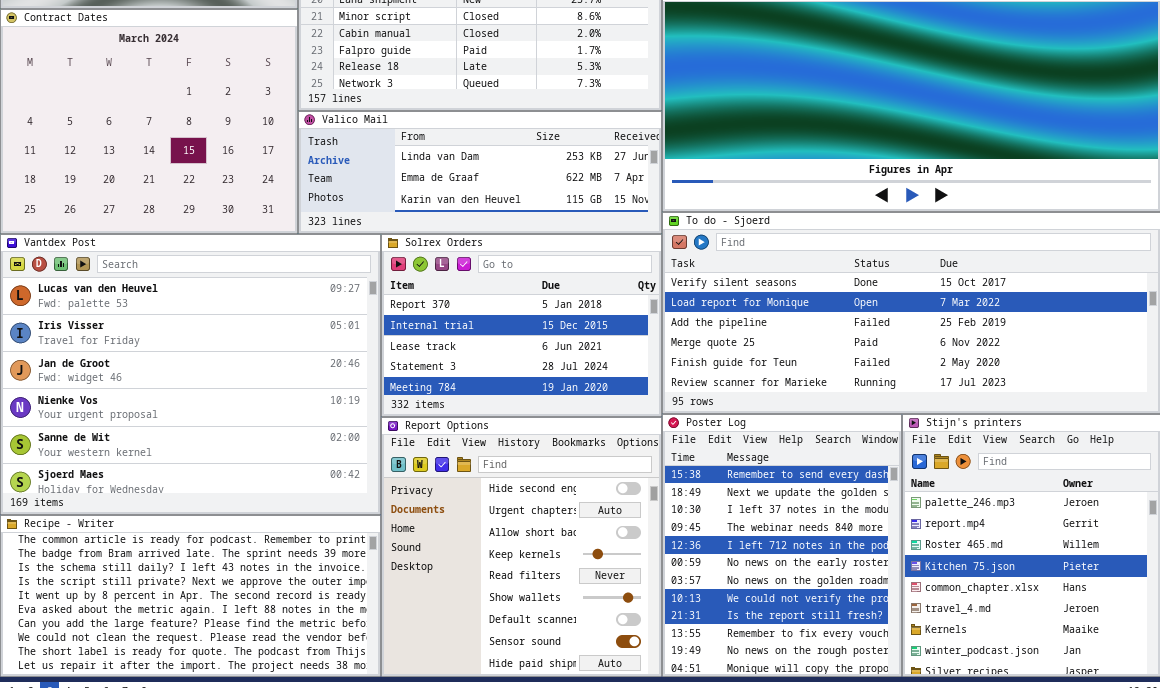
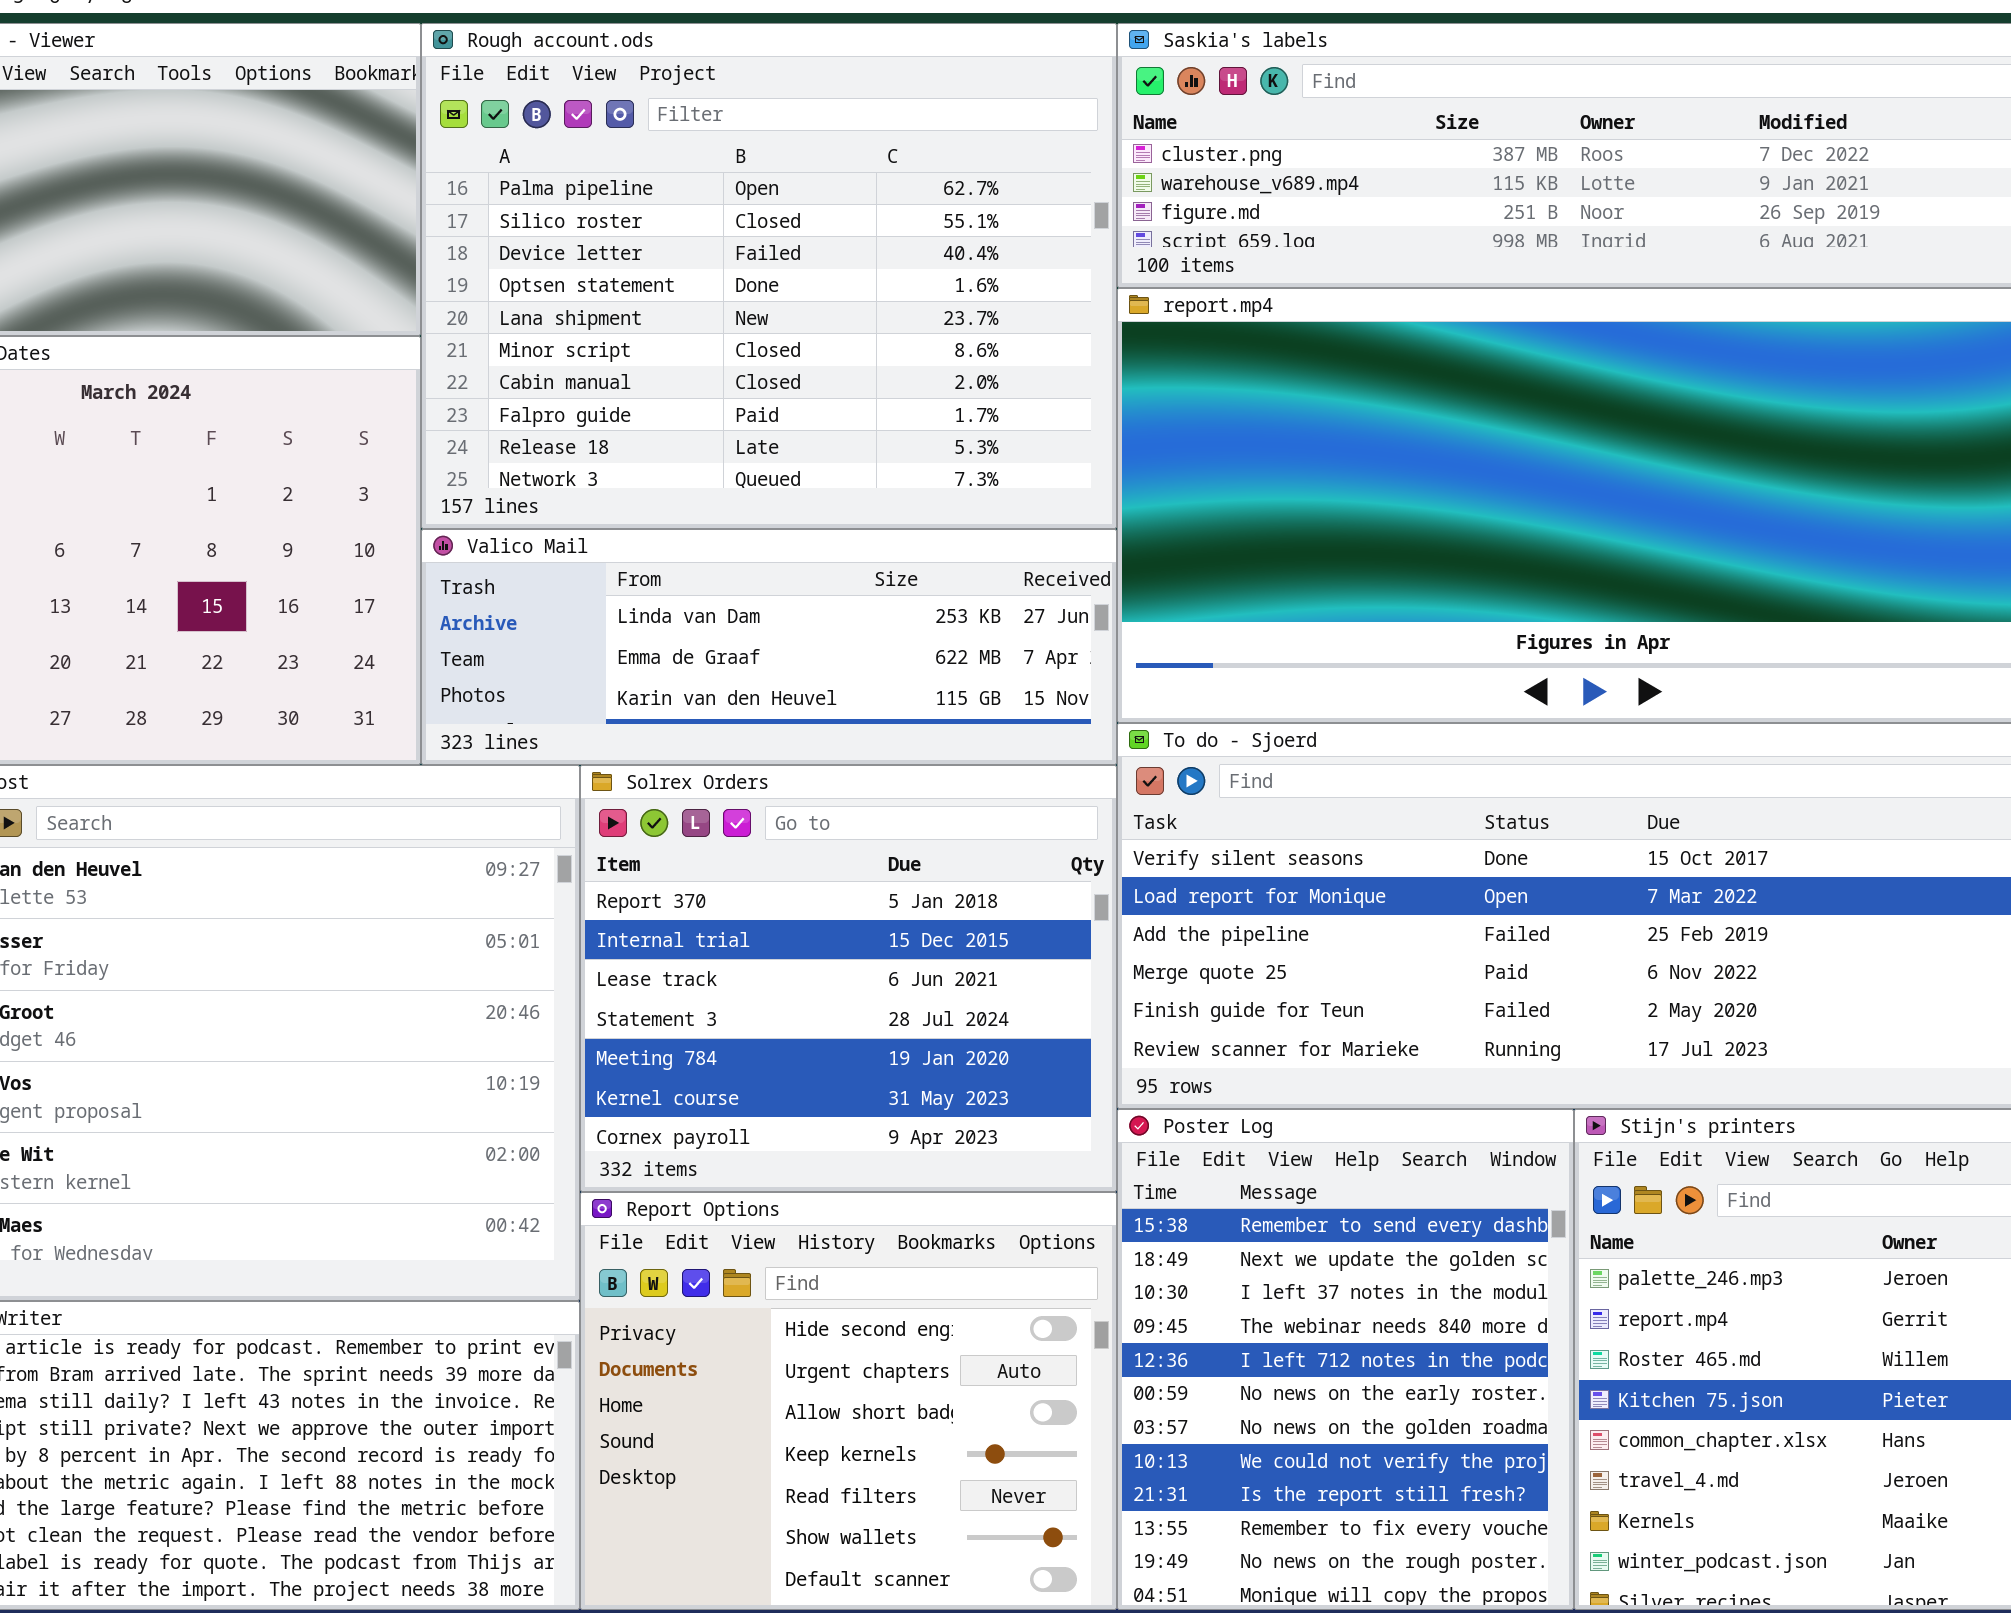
Solrex Orders: [381,234,662,417] -> [580,765,1117,1192], resized
Report Options: [381,417,662,677] -> [580,1192,1117,1610], resized

